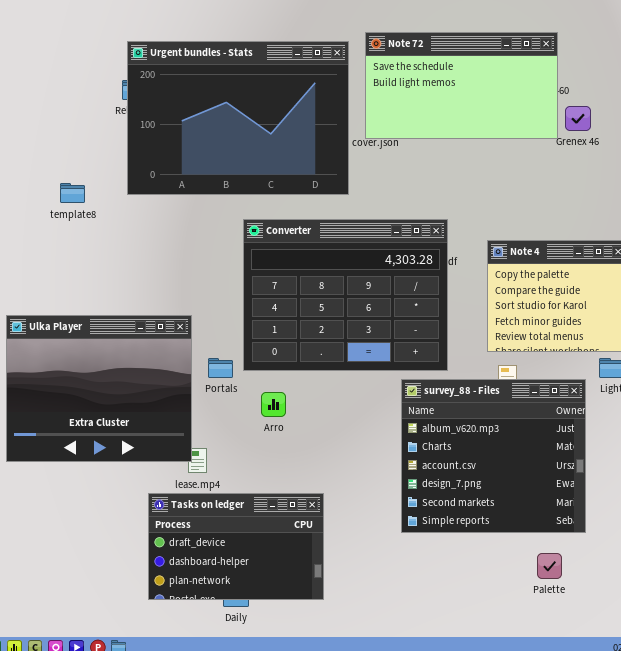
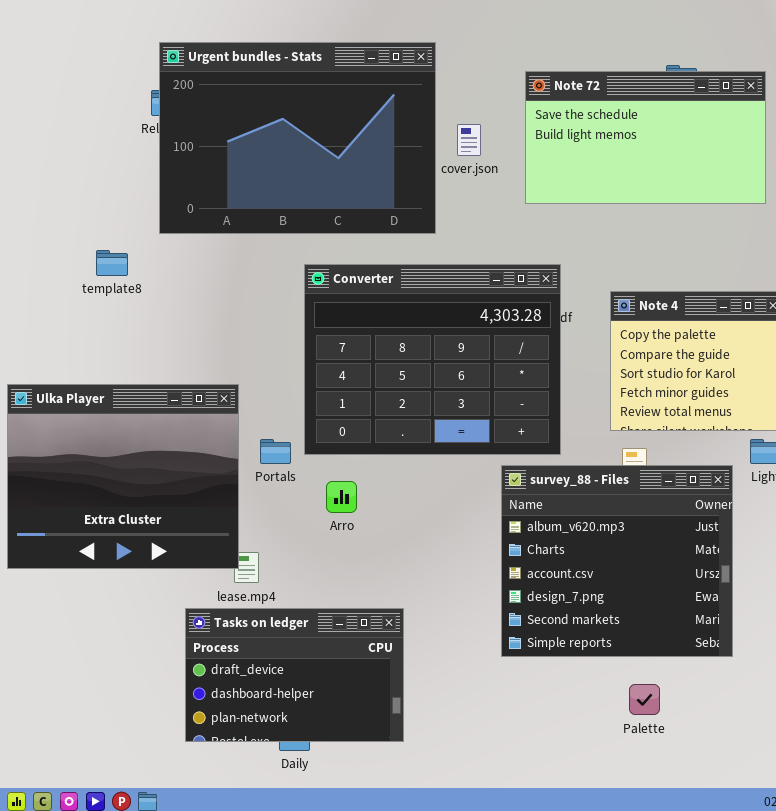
Note 72: [365,32,558,139] -> [525,71,766,204], moved
template8: [60,183,85,203] -> [96,250,128,276], moved
Palette: [537,553,562,579] -> [629,684,660,715], moved

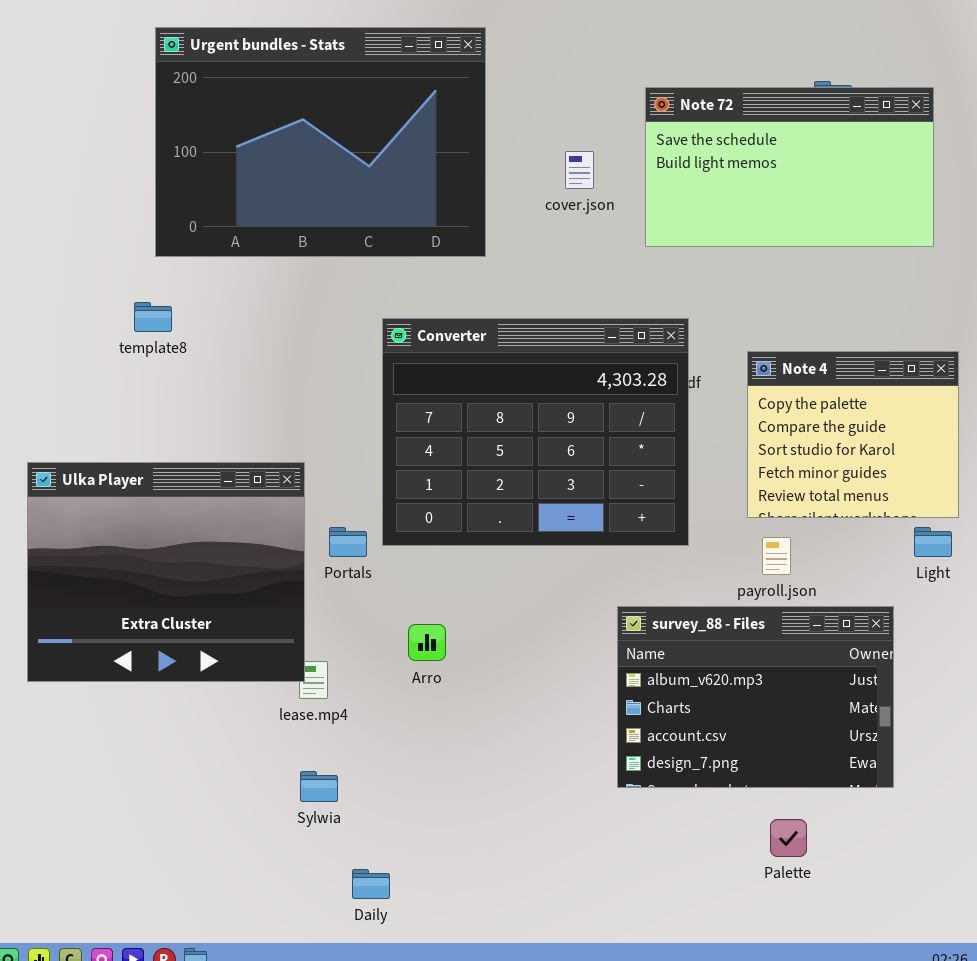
Urgent bundles - Stats: [159,42,436,234] -> [155,27,486,257], moved
survey_88 - Files: [501,465,733,657] -> [617,606,894,788], resized
Arro: [326,481,357,513] -> [408,624,446,661], moved
Tasks on ledger: [185,608,404,742] -> none, closed

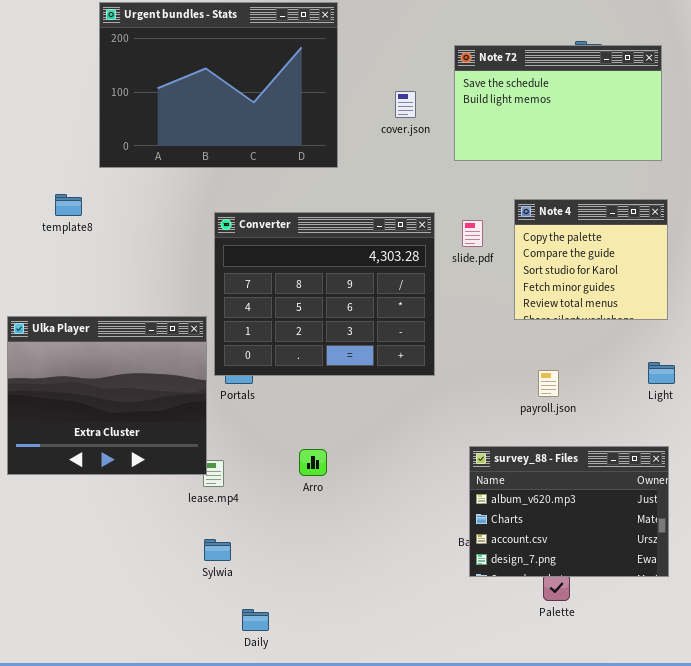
template8: [134,302,172,332] -> [55,194,82,216], moved
Converter: [382,318,689,546] -> [214,212,435,376], moved
Note 4: [747,351,959,518] -> [514,199,668,320], moved
survey_88 - Files: [617,606,894,788] -> [469,446,669,577], moved
Arro: [408,624,446,661] -> [299,449,327,476], moved

